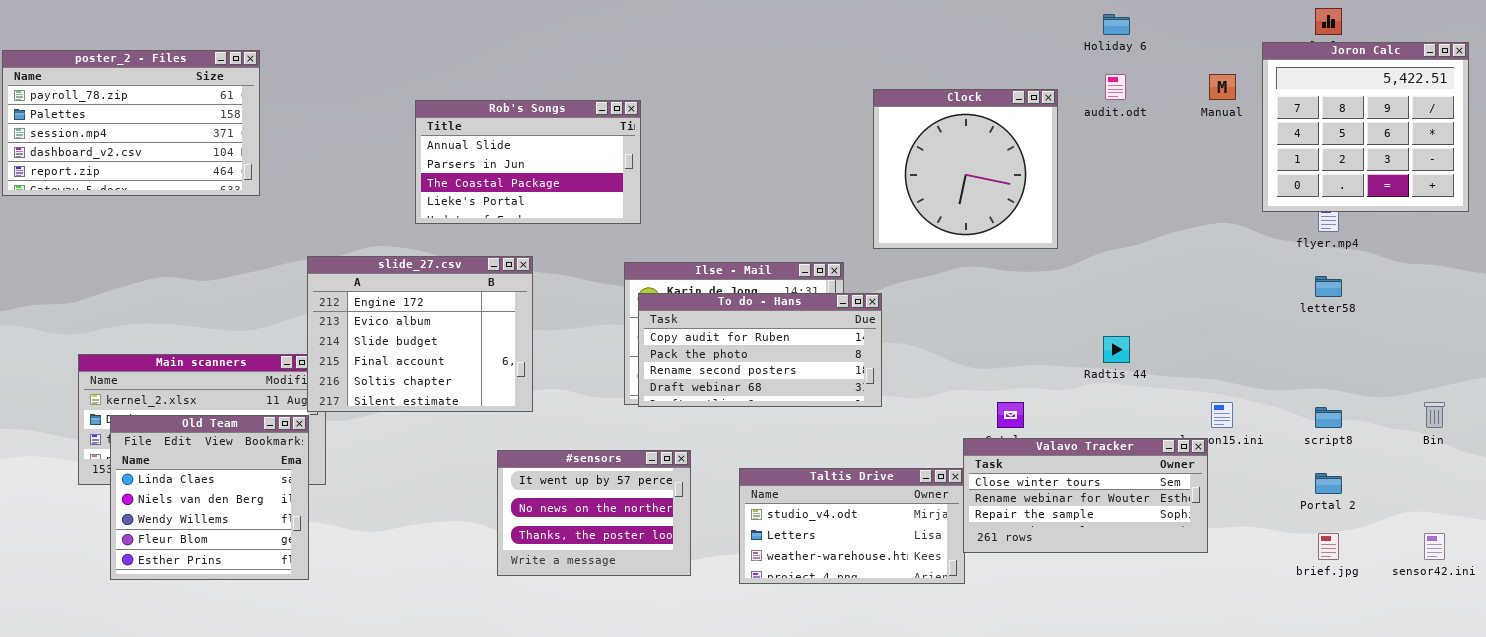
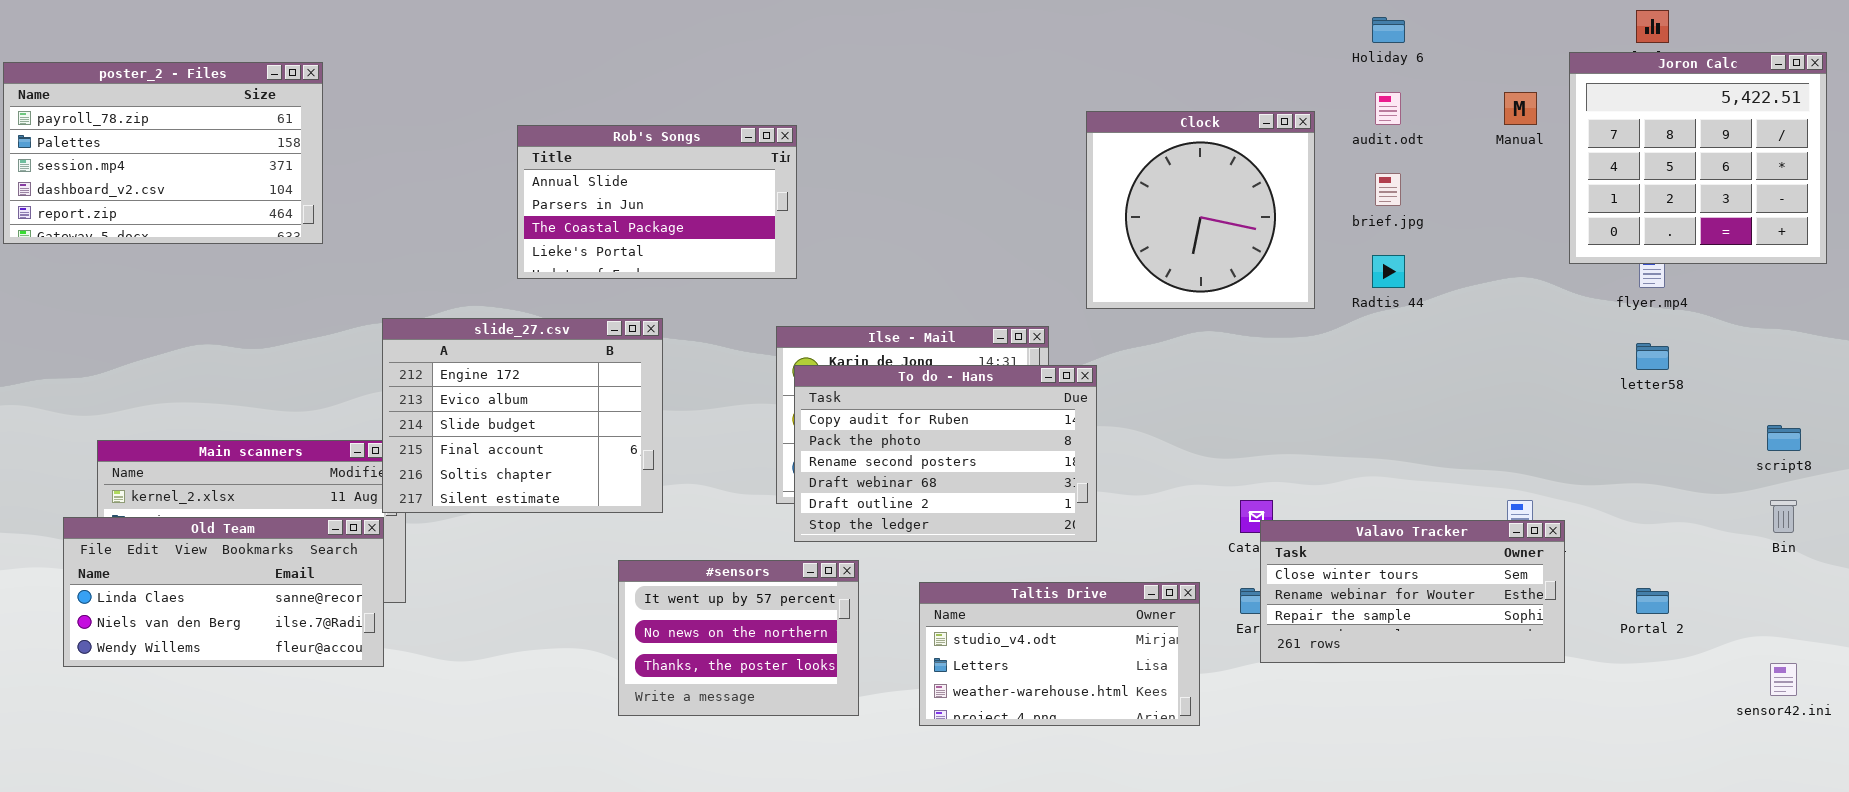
To do - Hans: [638,293,882,407] -> [794,365,1097,542], resized
Radtis 44: [1103,336,1130,363] -> [1372,255,1405,288], moved
script8: [1315,407,1342,428] -> [1767,425,1801,451], moved
Old Team: [110,415,309,580] -> [63,517,384,667], resized
Valavo Tracker: [963,438,1208,553] -> [1260,520,1565,663], moved
brief.jpg: [1318,533,1339,560] -> [1375,173,1401,206], moved

